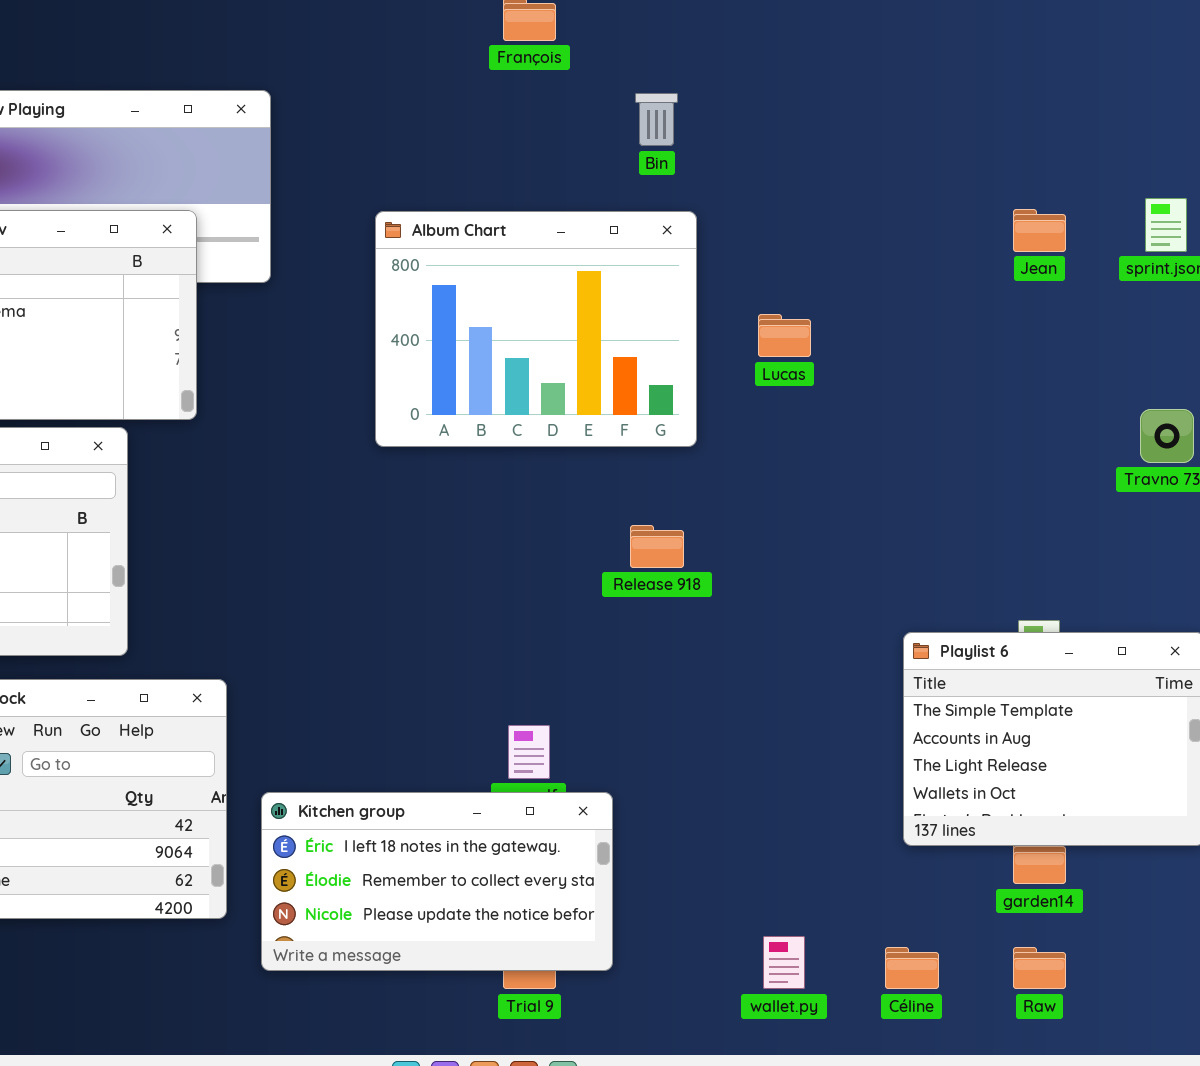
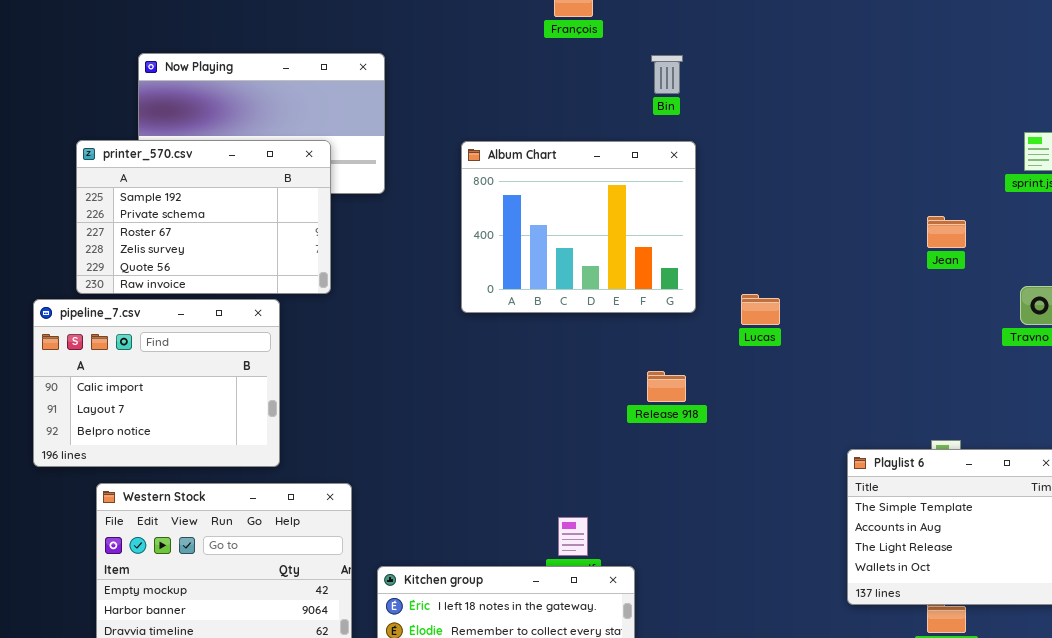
Jean: [1013,209,1066,252] -> [927,216,966,248], moved
Lucas: [758,314,811,357] -> [741,294,780,325], moved

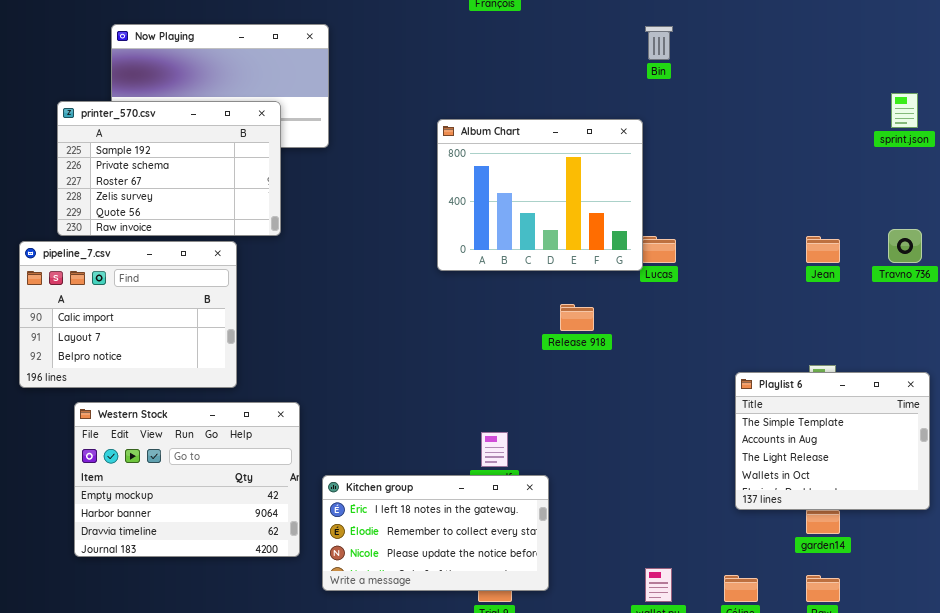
Bin: [651,55,683,94] -> [645,26,673,60], moved
Album Chart: [461,141,696,313] -> [437,119,643,271], moved
Jean: [927,216,966,248] -> [806,236,840,263], moved

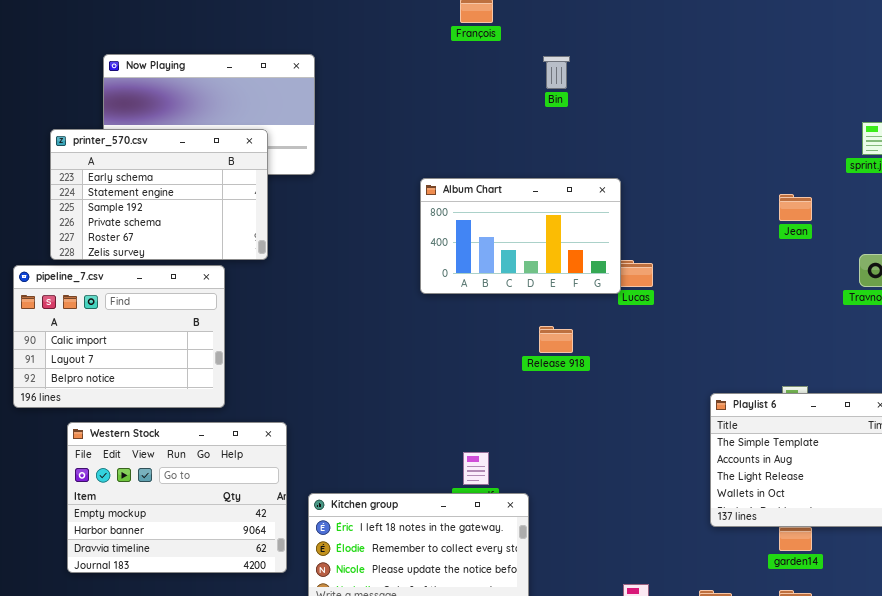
Bin: [645,26,673,60] -> [543,56,570,89], moved
printer_570.csv: [57,101,281,236] -> [50,129,268,260], scrolled up 2 rows
Album Chart: [437,119,643,271] -> [420,178,621,294], resized
Jean: [806,236,840,263] -> [779,194,812,221], moved

